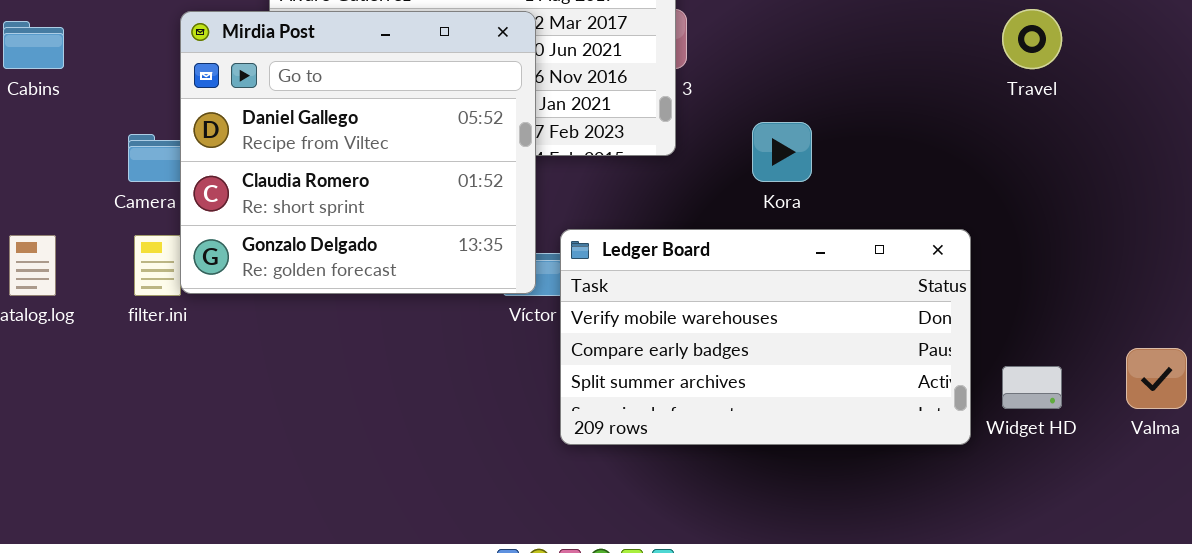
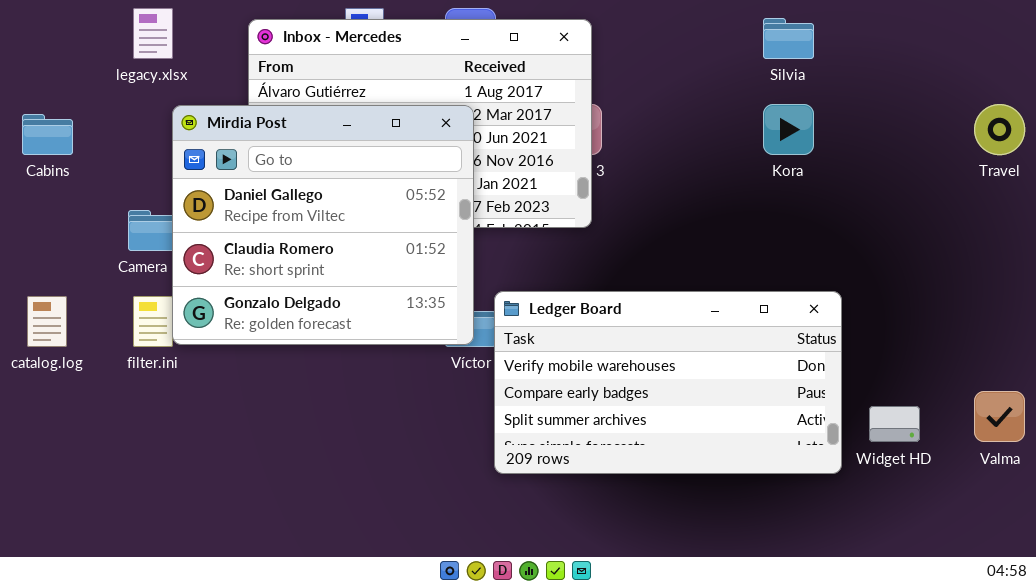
Travel: [1002,9,1062,69] -> [974,104,1025,155], moved
Kora: [752,122,812,182] -> [763,104,814,155], moved

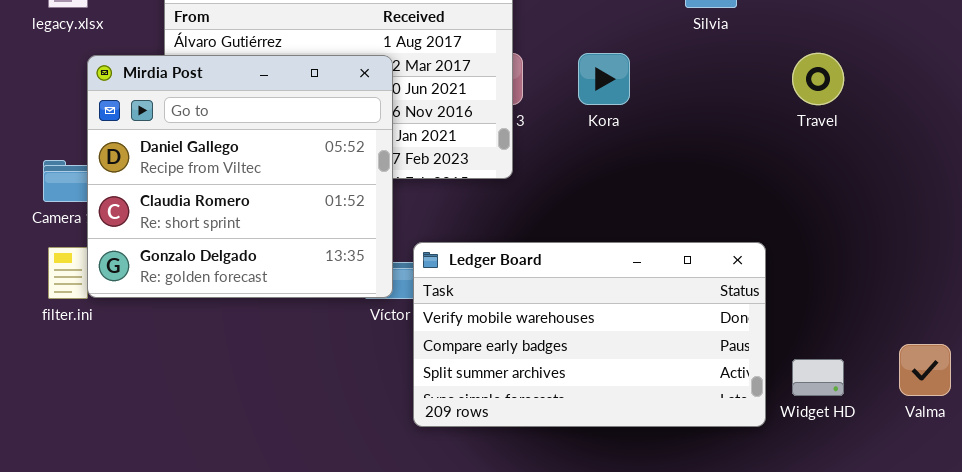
Kora: [763,104,814,155] -> [578,53,630,105], moved
Travel: [974,104,1025,155] -> [792,53,844,105], moved

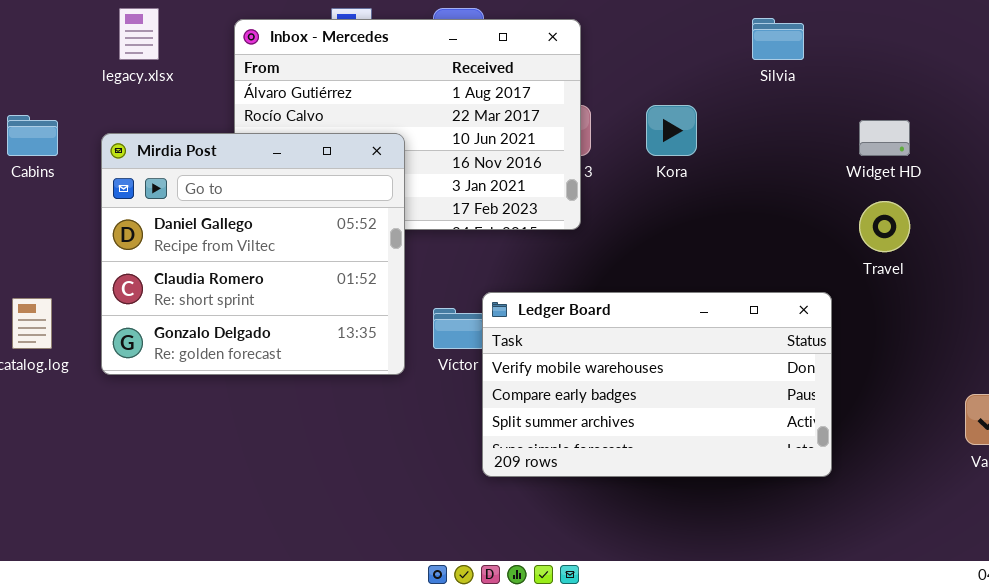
Travel: [792,53,844,105] -> [859,201,910,252], moved
Mirdia Post: [87,55,393,298] -> [101,133,405,375], moved
Widget HD: [792,359,844,396] -> [859,120,910,156], moved

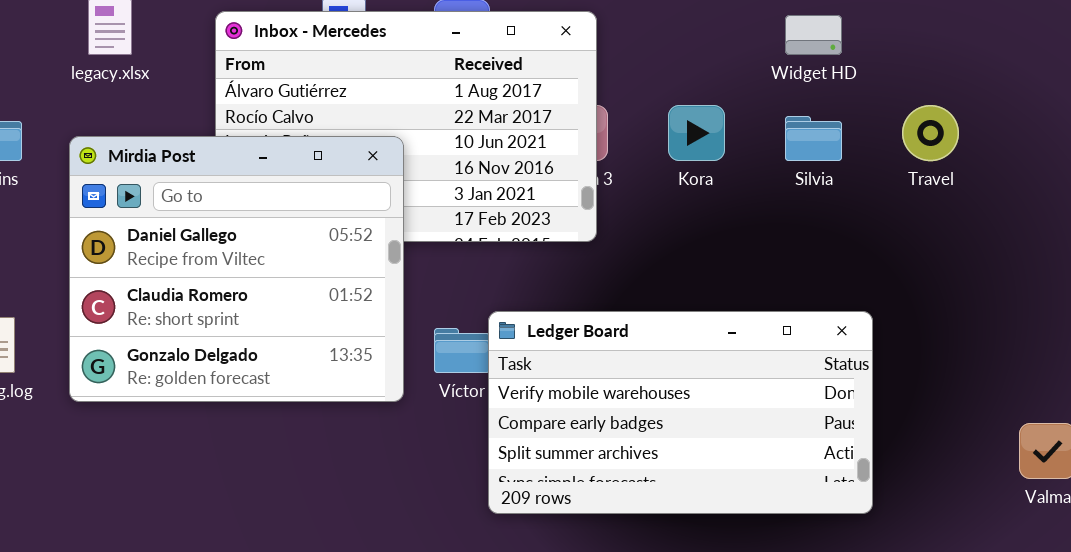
Silvia: [752,18,804,60] -> [785,116,842,161], moved
Widget HD: [859,120,910,156] -> [785,15,842,55], moved
Travel: [859,201,910,252] -> [902,105,959,161], moved

